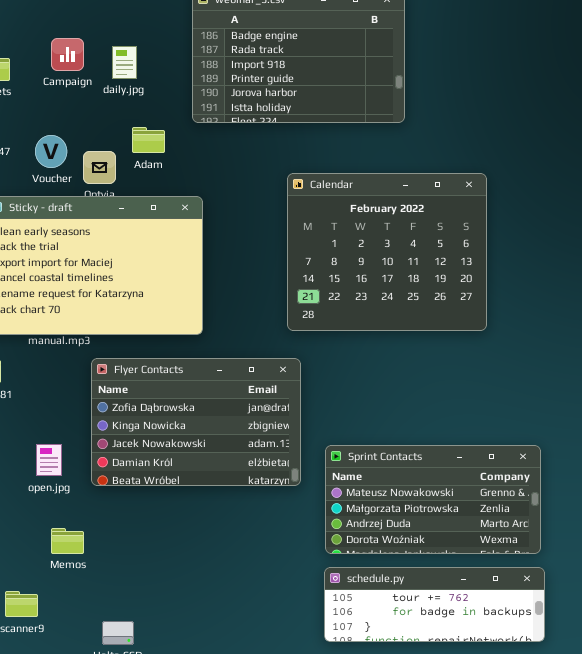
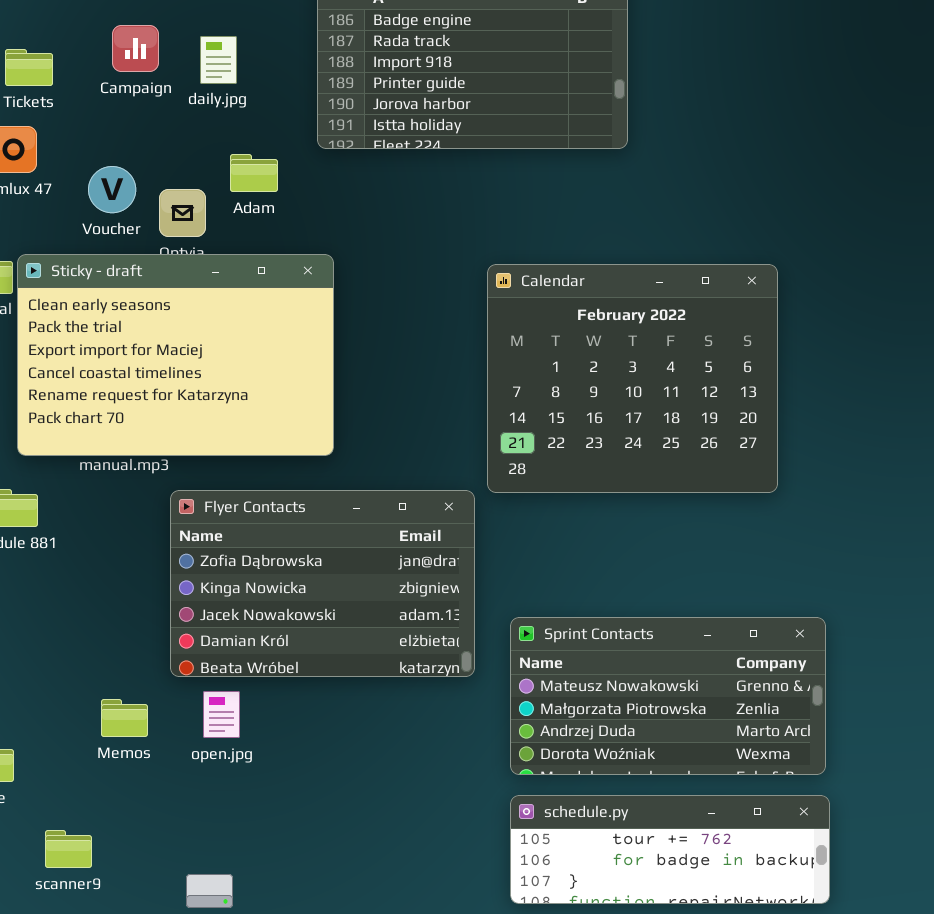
Calendar: [287,173,487,331] -> [487,264,778,493], moved
open.jpg: [36,444,62,476] -> [203,691,240,738], moved
Memos: [51,528,84,554] -> [101,699,148,737], moved

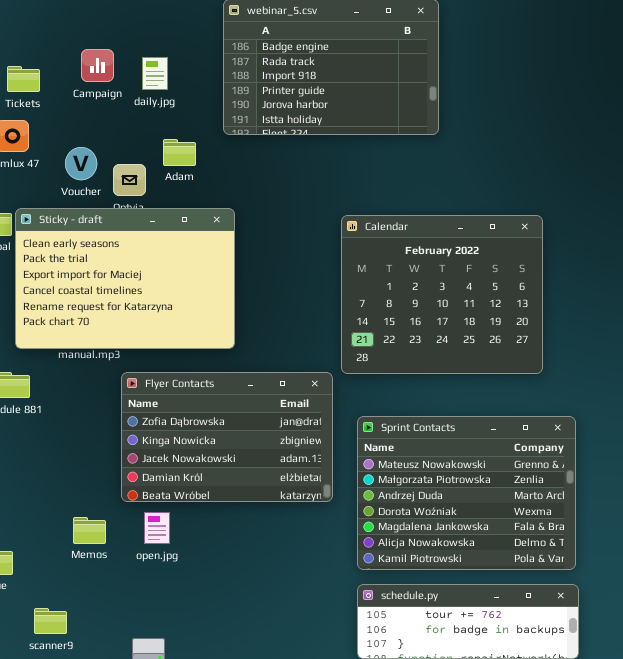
Sprint Contacts: [510,617,826,775] -> [357,416,576,570], resized

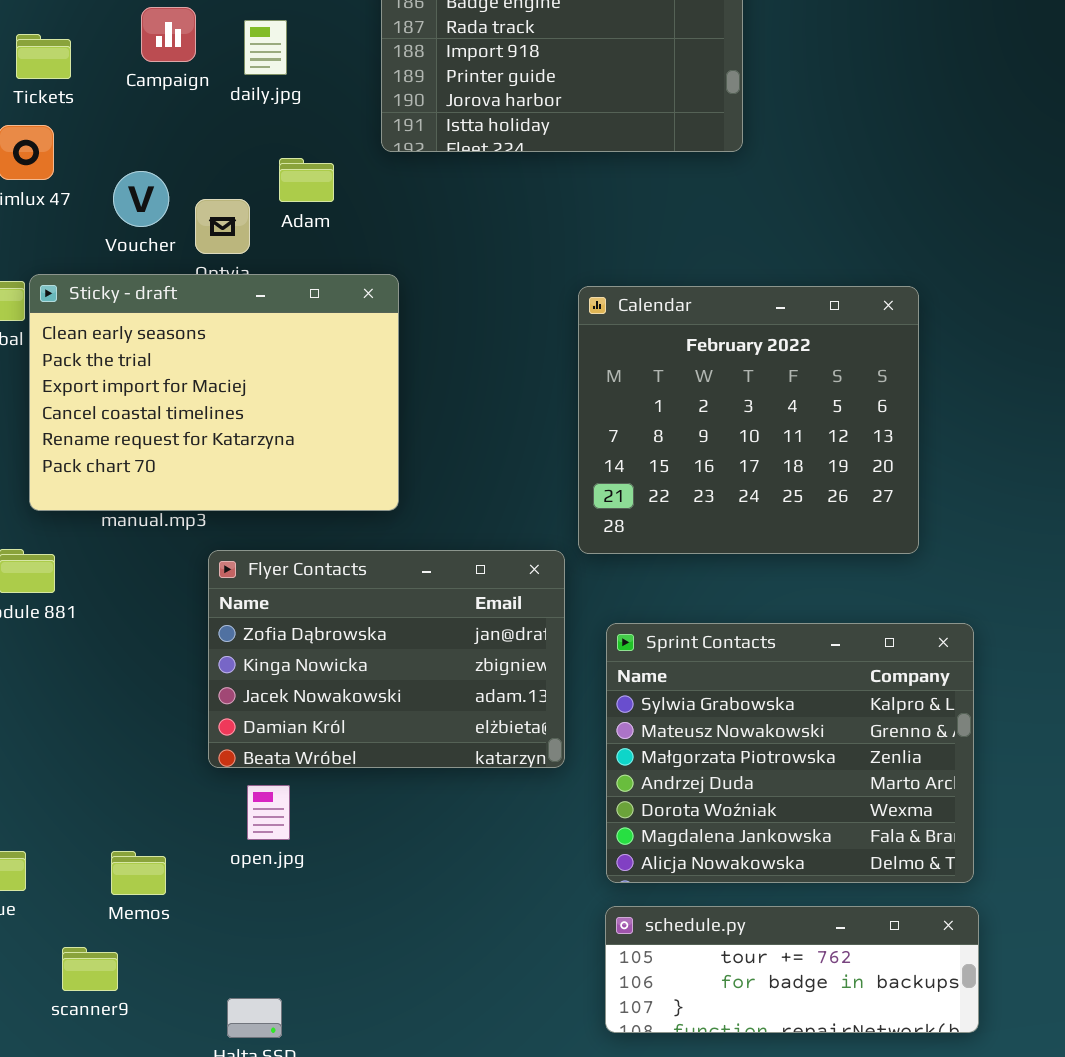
Sprint Contacts: [357,416,576,570] -> [606,623,974,883], scrolled up 1 row
Memos: [73,517,106,544] -> [111,851,166,895], moved

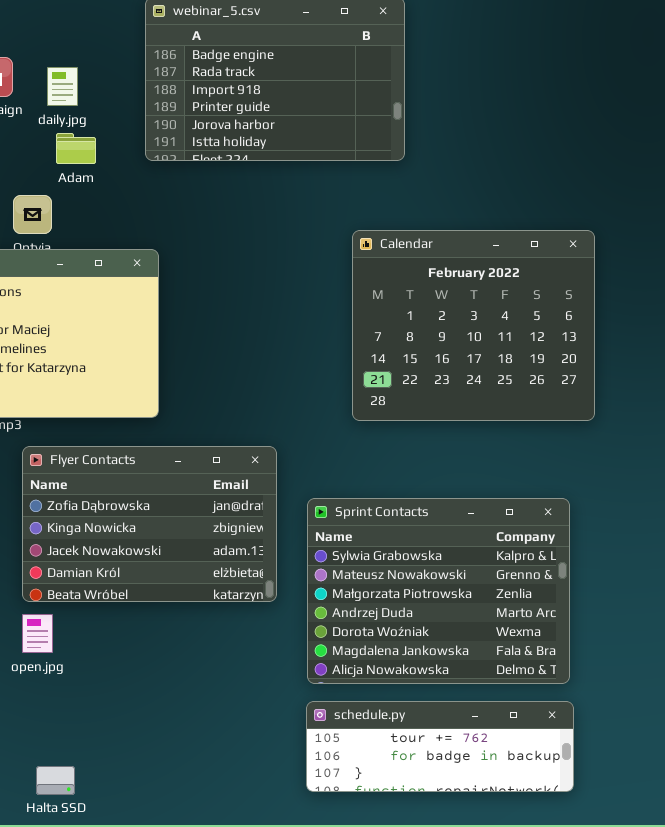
Adam: [279,158,334,202] -> [56,133,96,164], moved
Calendar: [578,286,919,554] -> [352,230,595,421], moved
open.jpg: [247,785,290,840] -> [22,614,53,653], moved

